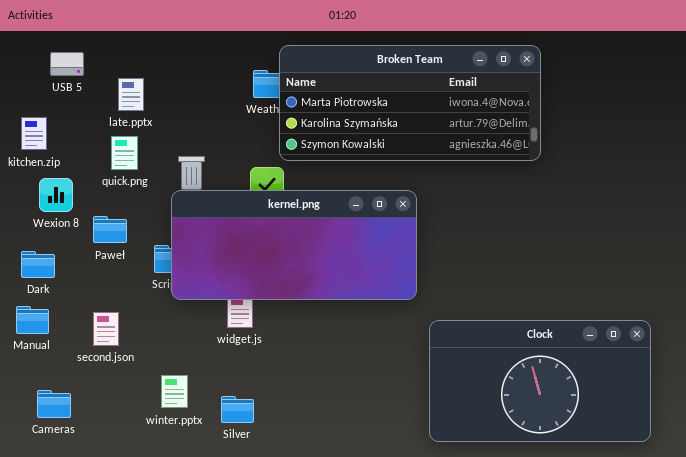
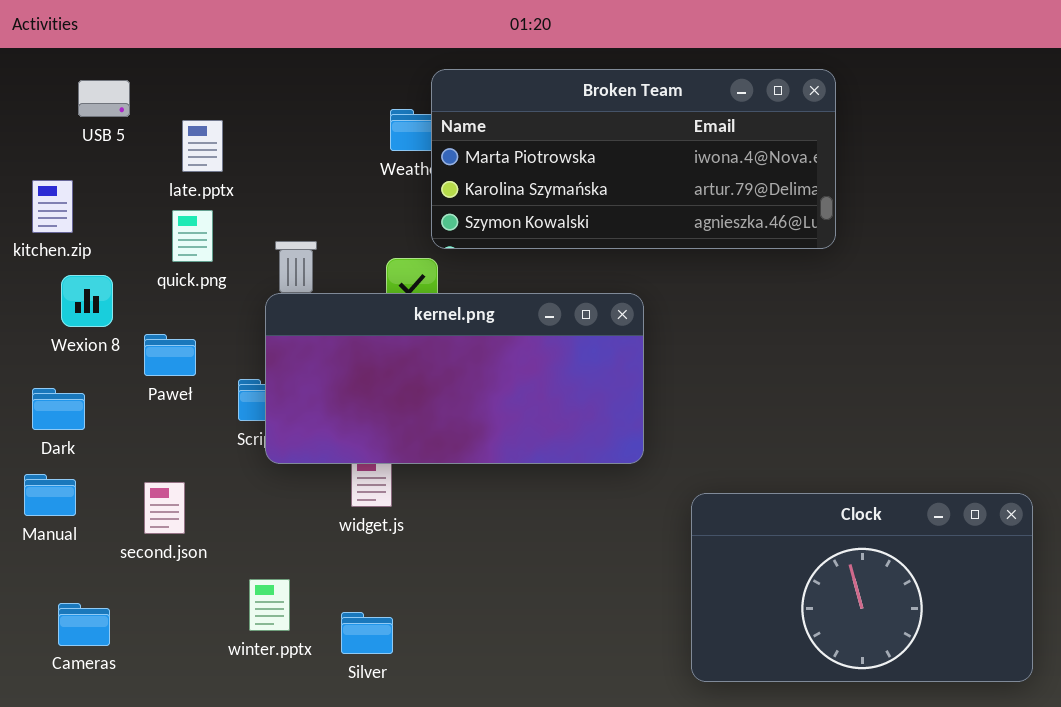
Clock: [429,320,651,442] -> [691,493,1033,682], moved

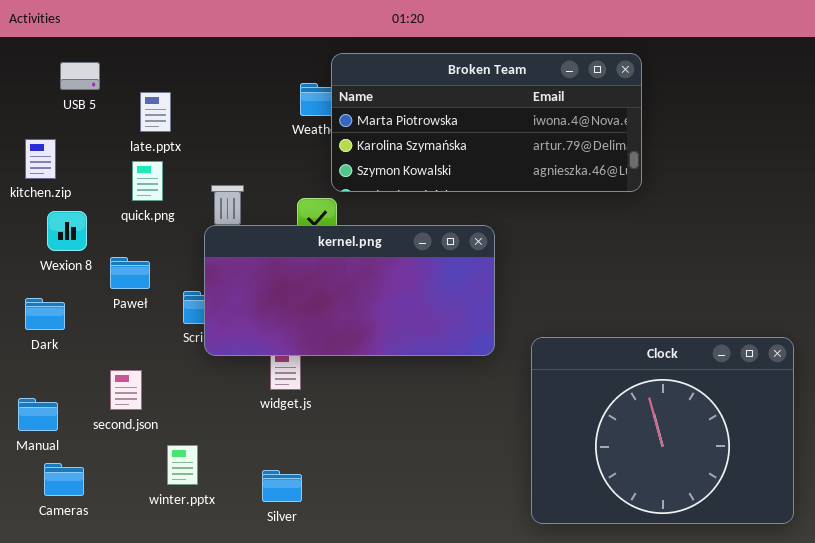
Manual: [24,474,76,516] -> [18,398,58,431], moved
Clock: [691,493,1033,682] -> [531,337,794,524], resized
winter.pptx: [249,579,290,631] -> [167,445,198,485], moved

